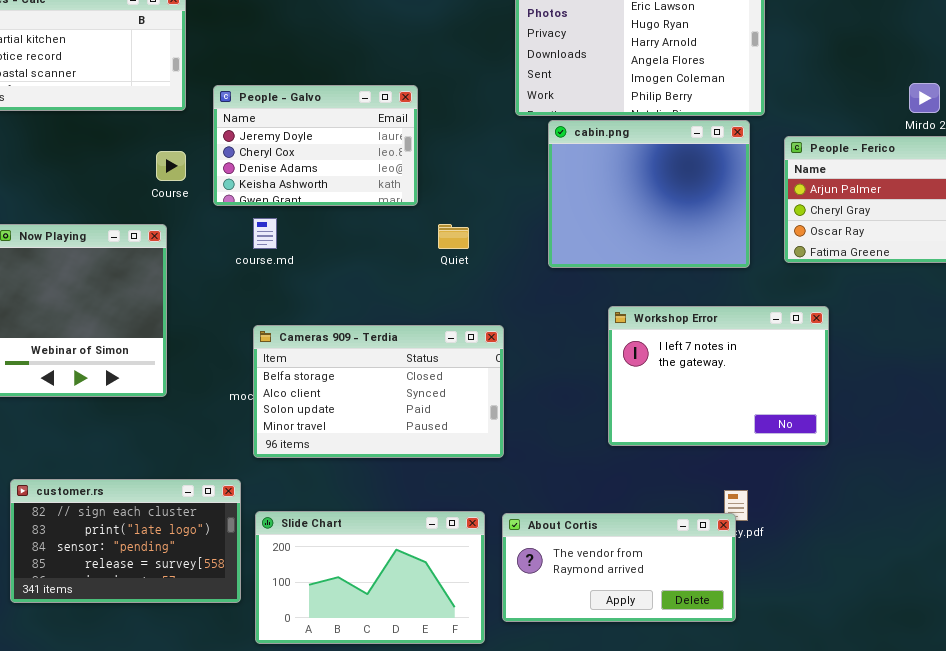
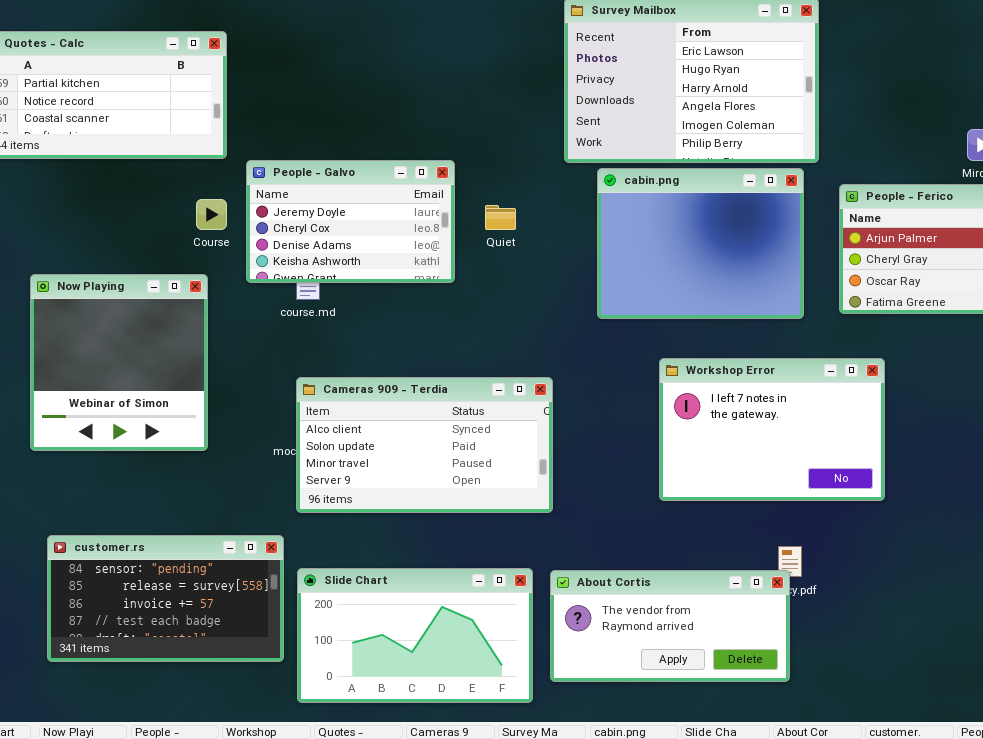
People - Galvo: [213,85,418,206] -> [246,160,455,283], moved
Quiet: [438,224,469,249] -> [485,205,516,230], moved
Cameras 909 - Terdia: [253,325,504,458] -> [296,377,553,513], scrolled down 1 row
customer.rs: [10,479,241,603] -> [47,535,284,662], scrolled down 2 rows

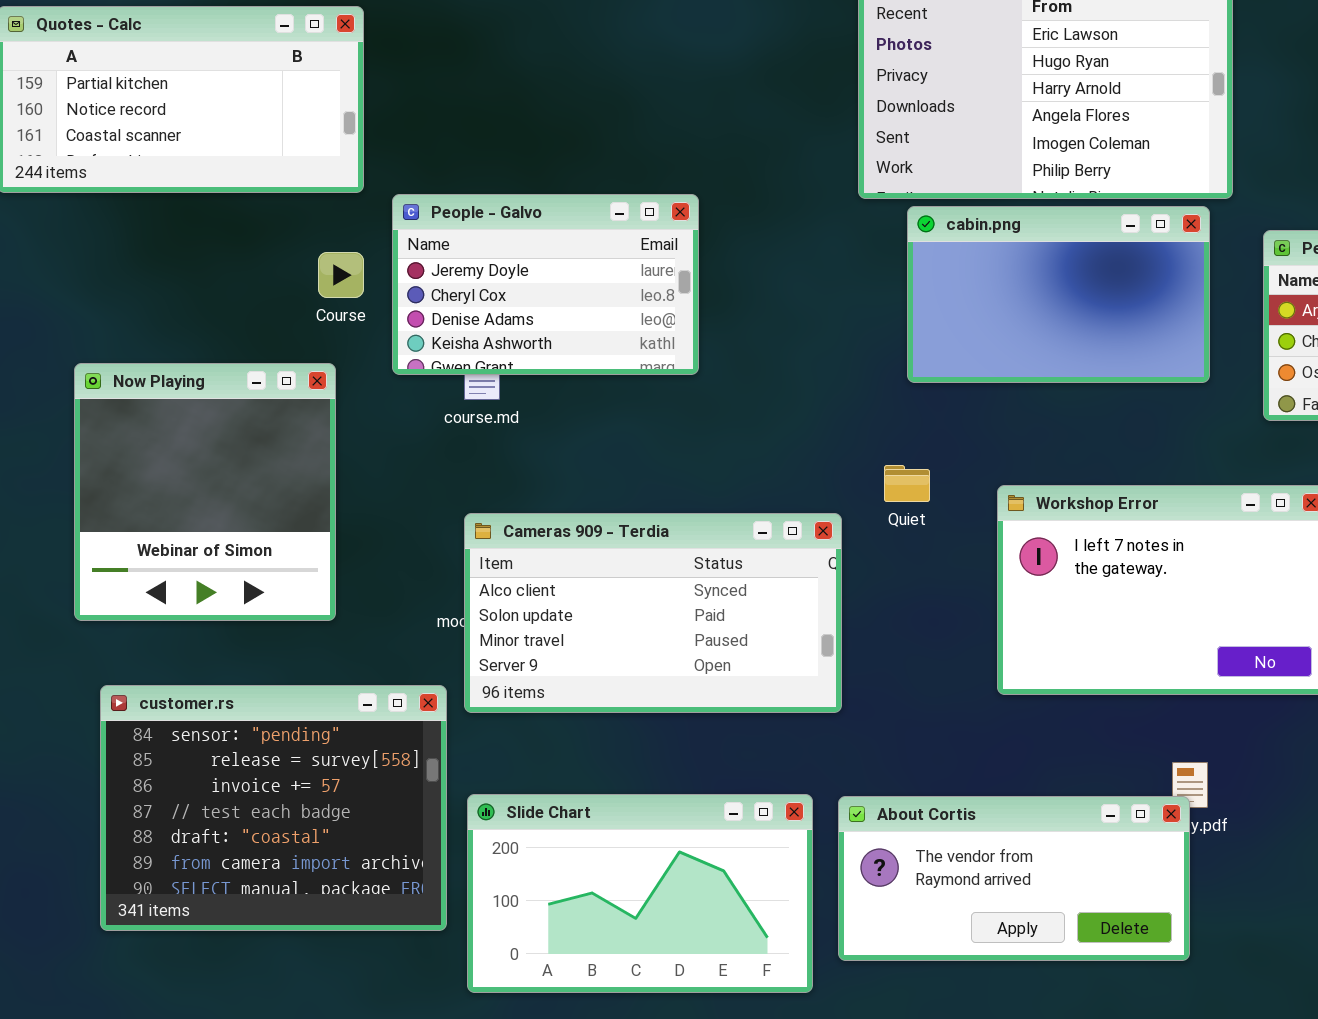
cabin.png: [597,168,804,319] -> [907,206,1210,383], resized
Quiet: [485,205,516,230] -> [884,465,930,502], moved
customer.rs: [47,535,284,662] -> [100,685,447,931], resized

